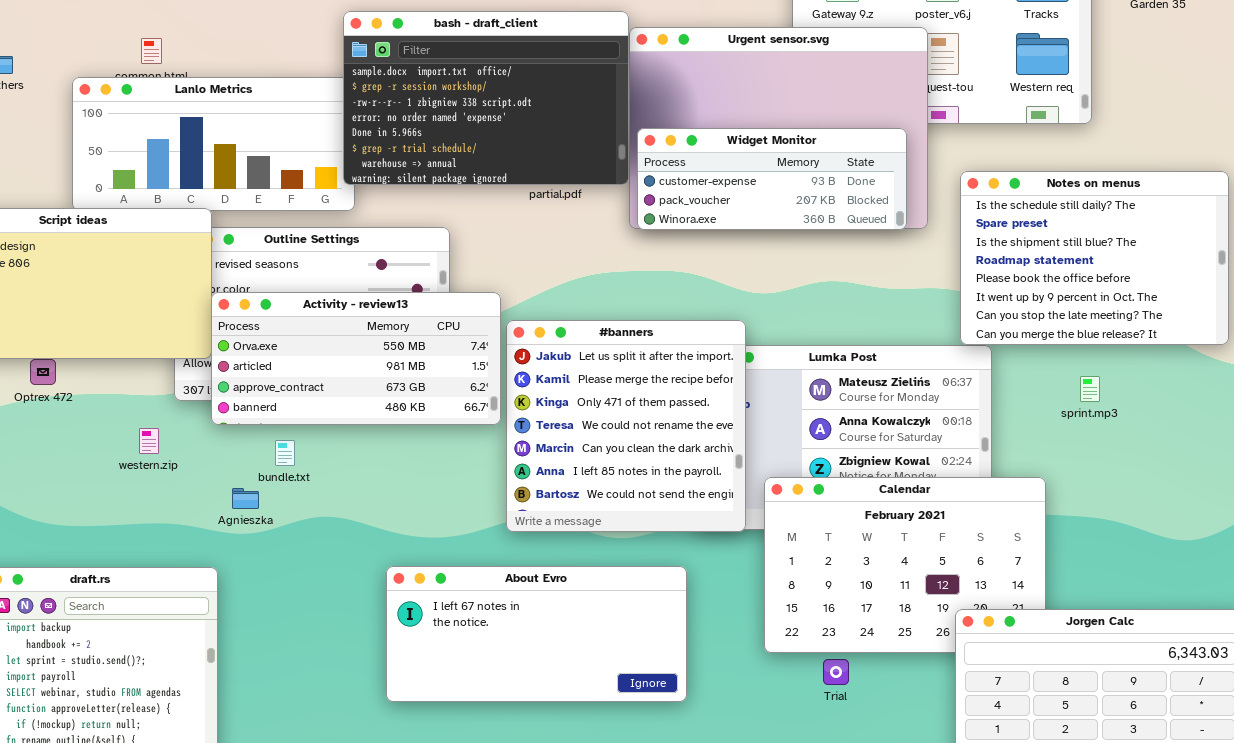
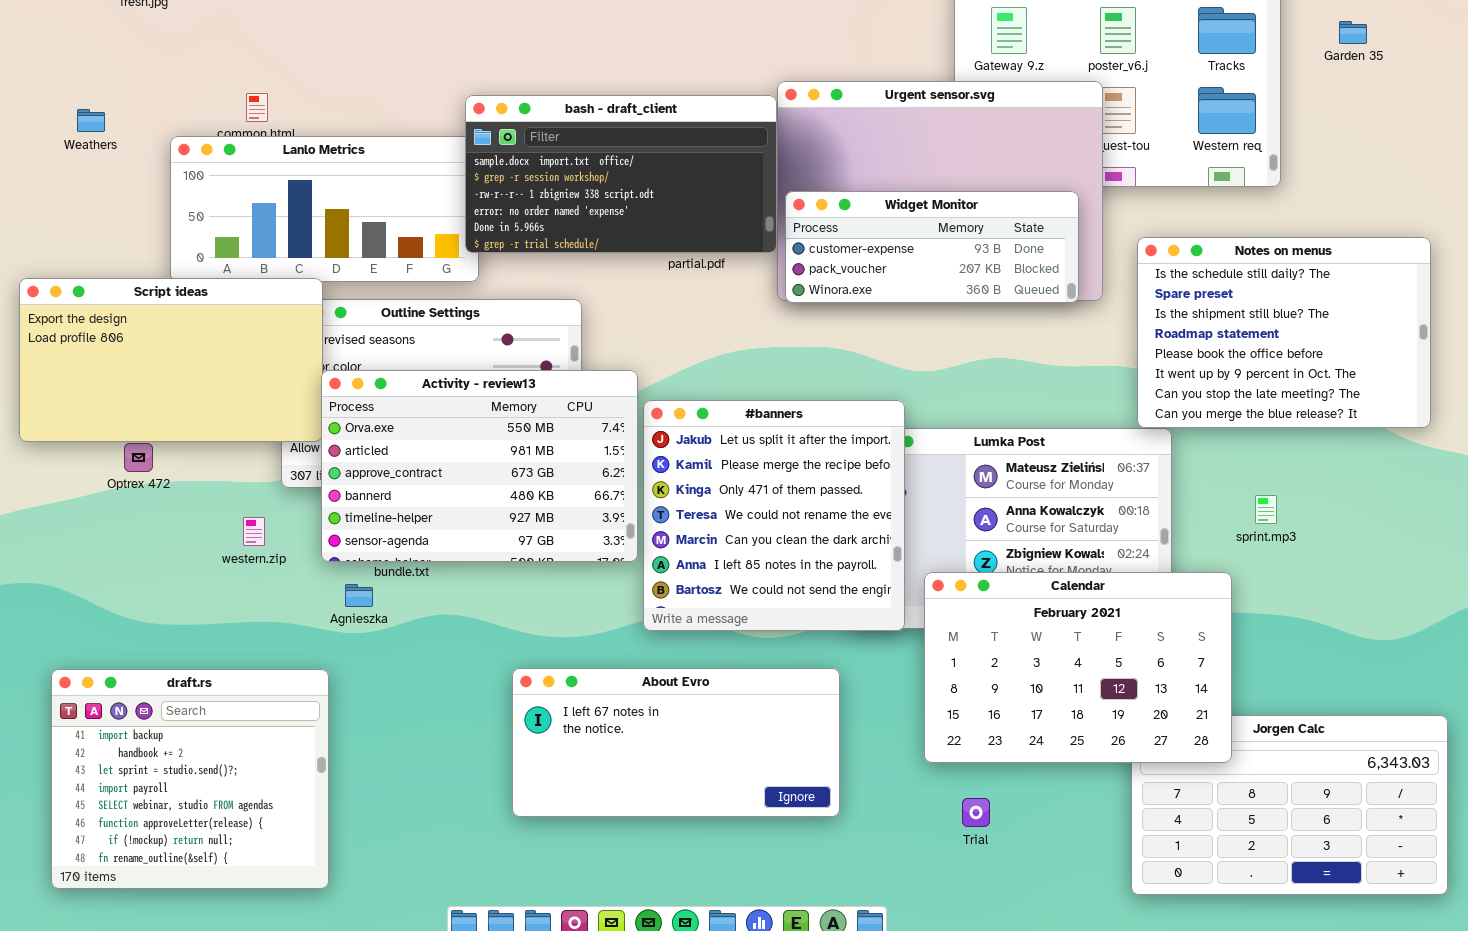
bash - draft_client: [343,11,629,185] -> [465,95,777,253], resized
Activity - review13: [211,292,501,425] -> [321,370,638,562], resized
sprint.mp3: [1080,376,1100,402] -> [1255,495,1277,524], moved
Calendar: [764,477,1046,653] -> [924,572,1232,763], raised
Trial: [823,659,849,685] -> [962,798,990,827], moved

